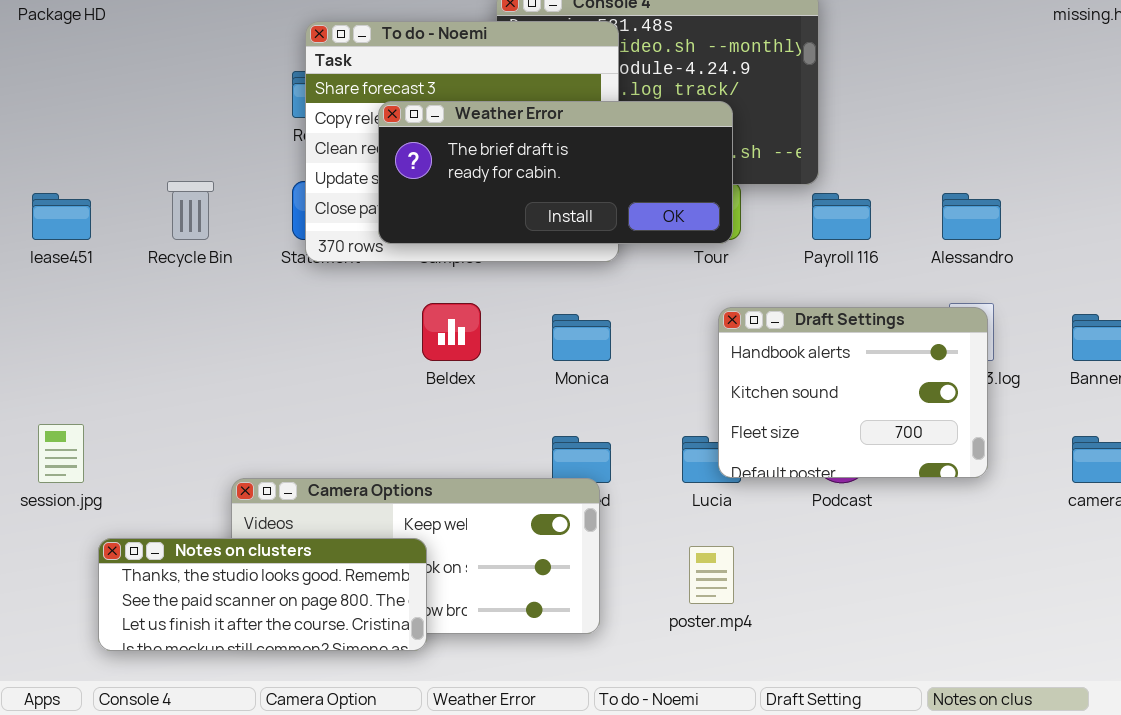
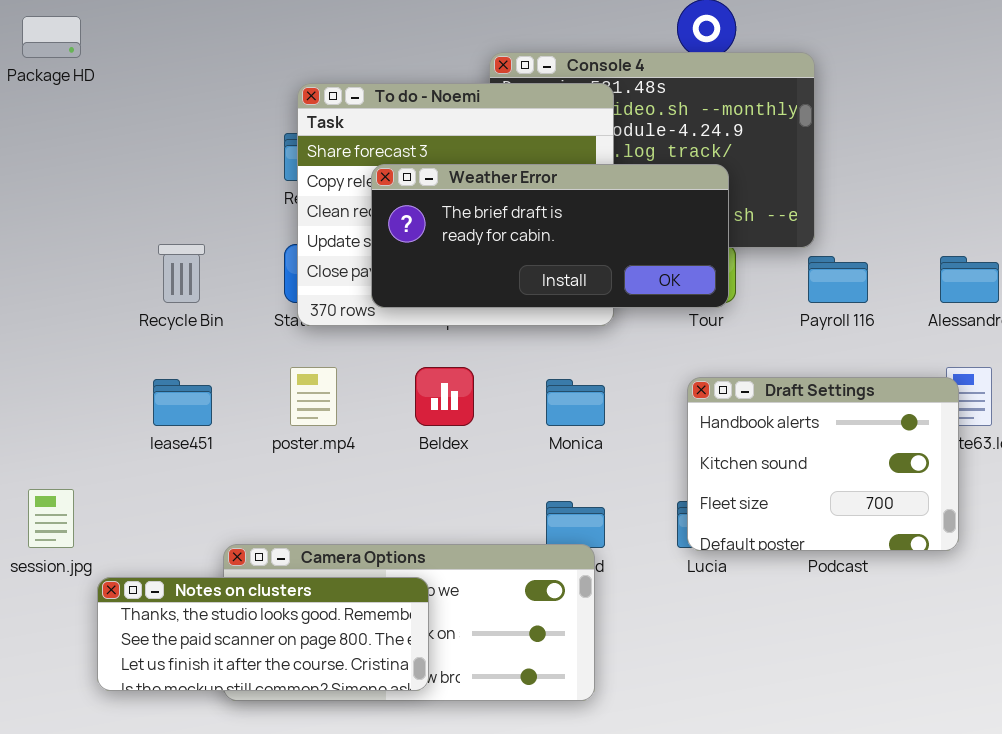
lease451: [32,193,91,240] -> [153,379,212,426], moved
Draft Settings: [718,307,988,478] -> [687,377,959,551], moved
Notes on clusters: [98,538,427,651] -> [97,577,429,691], moved
poster.mp4: [689,546,734,604] -> [290,367,337,426], moved

